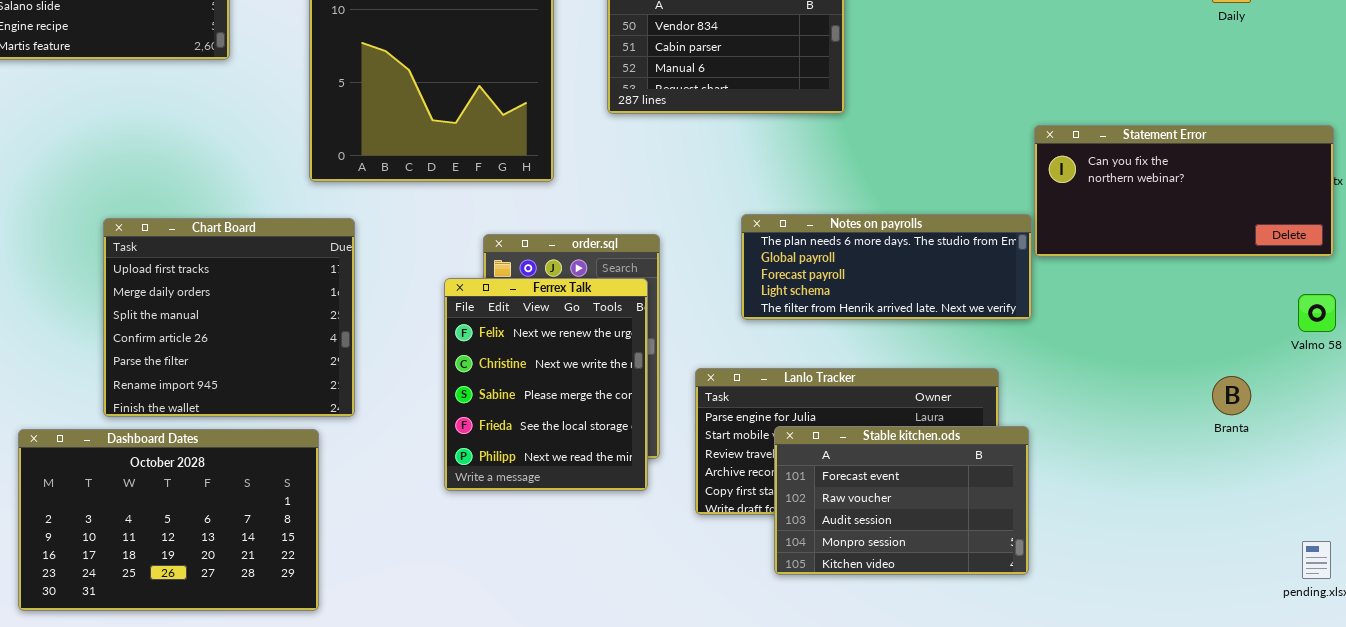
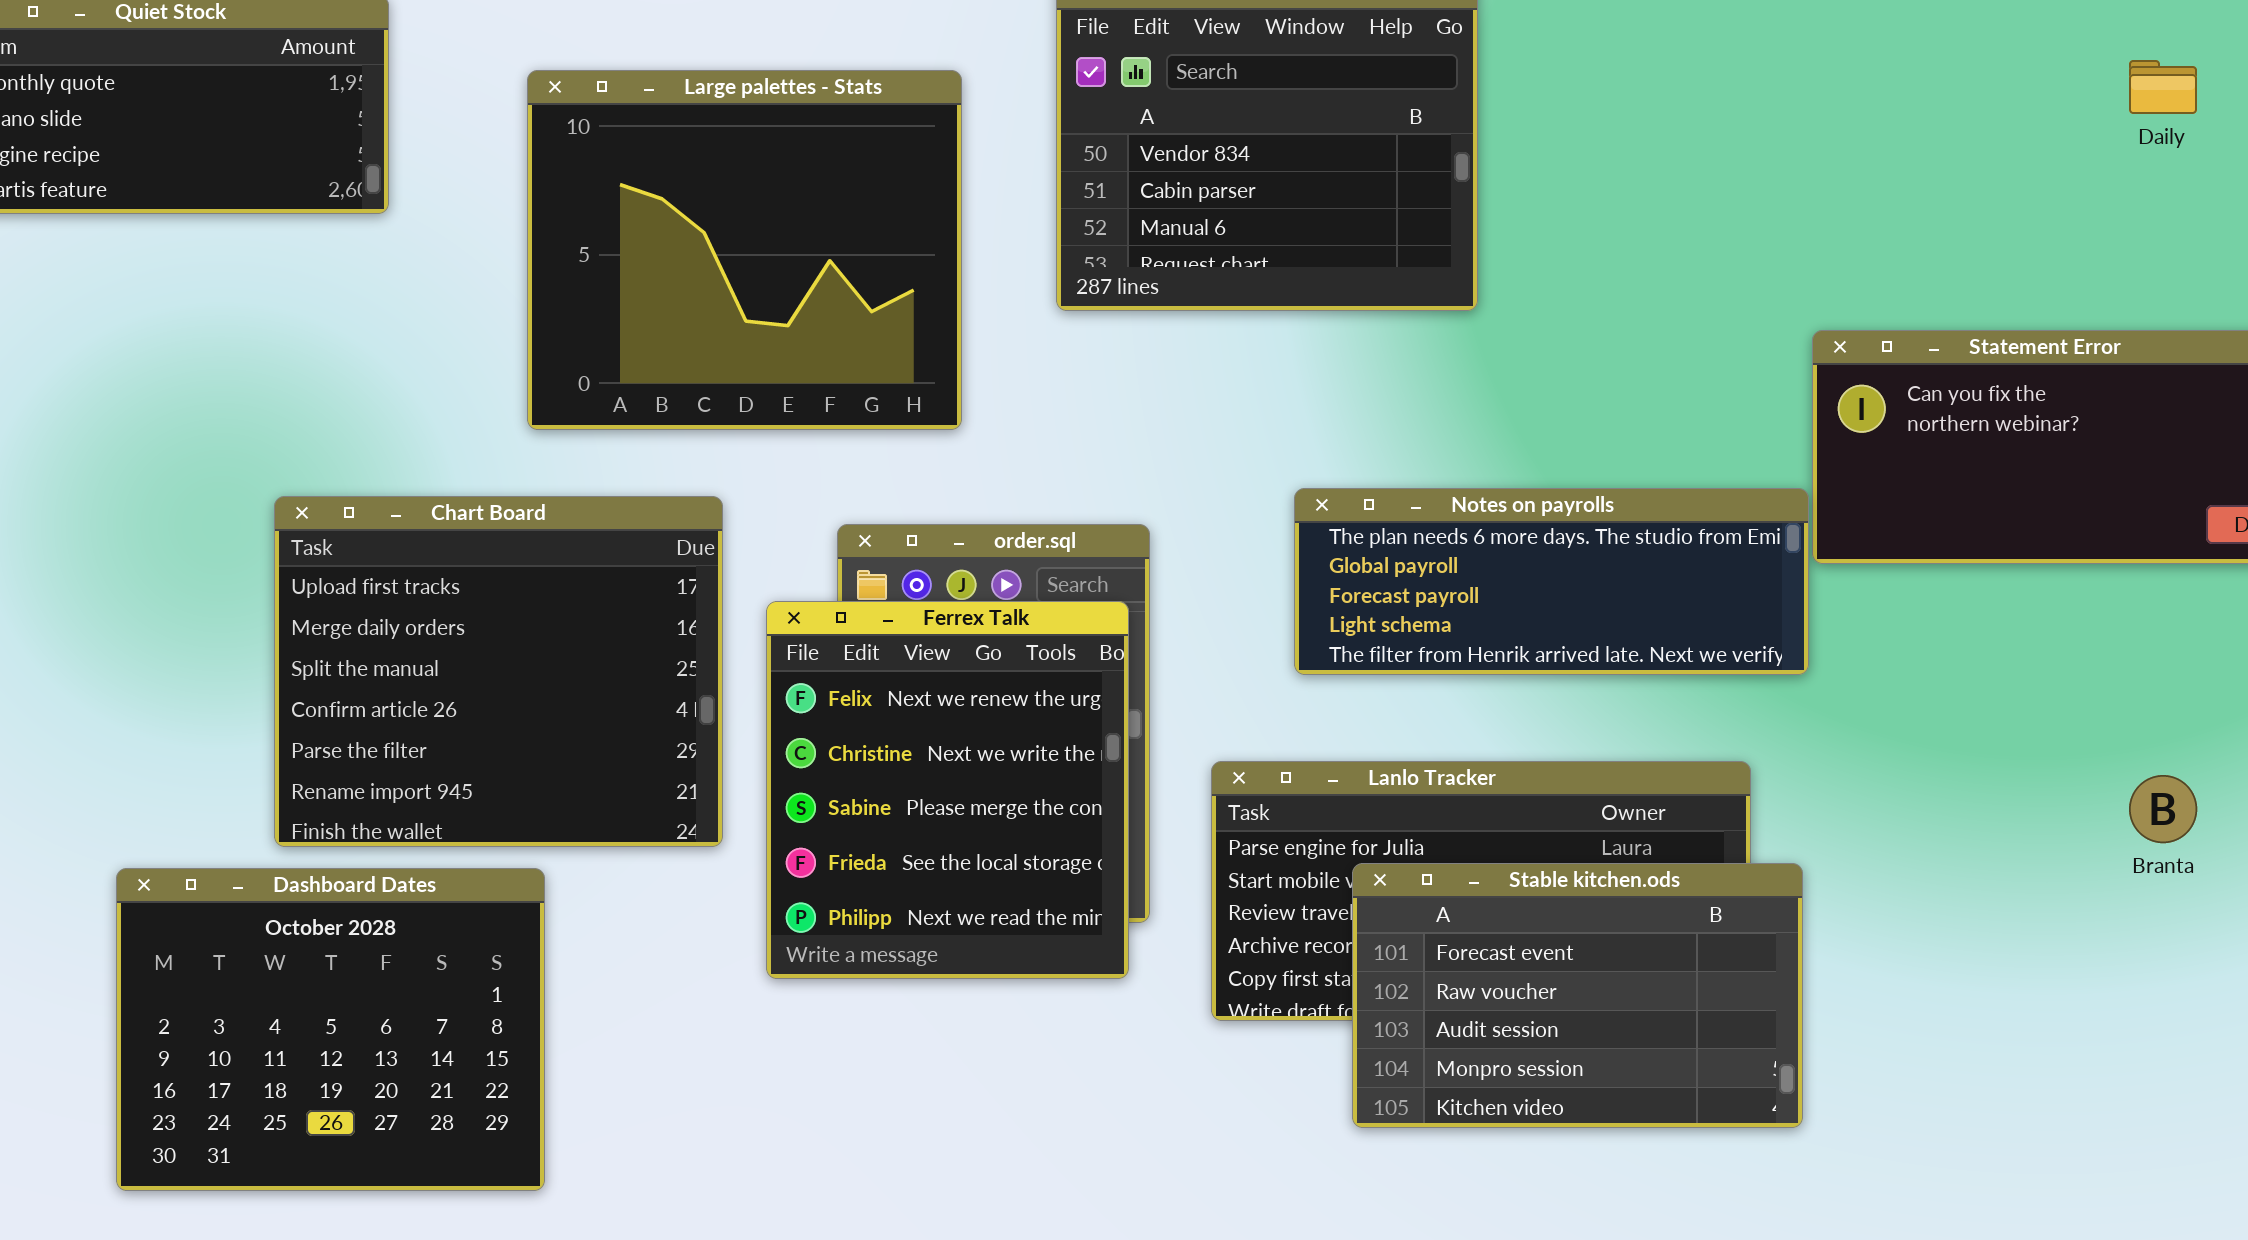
Chart Board: [103,218,355,417] -> [274,496,723,847], moved
Dashboard Dates: [18,429,319,611] -> [116,868,545,1191], resized

